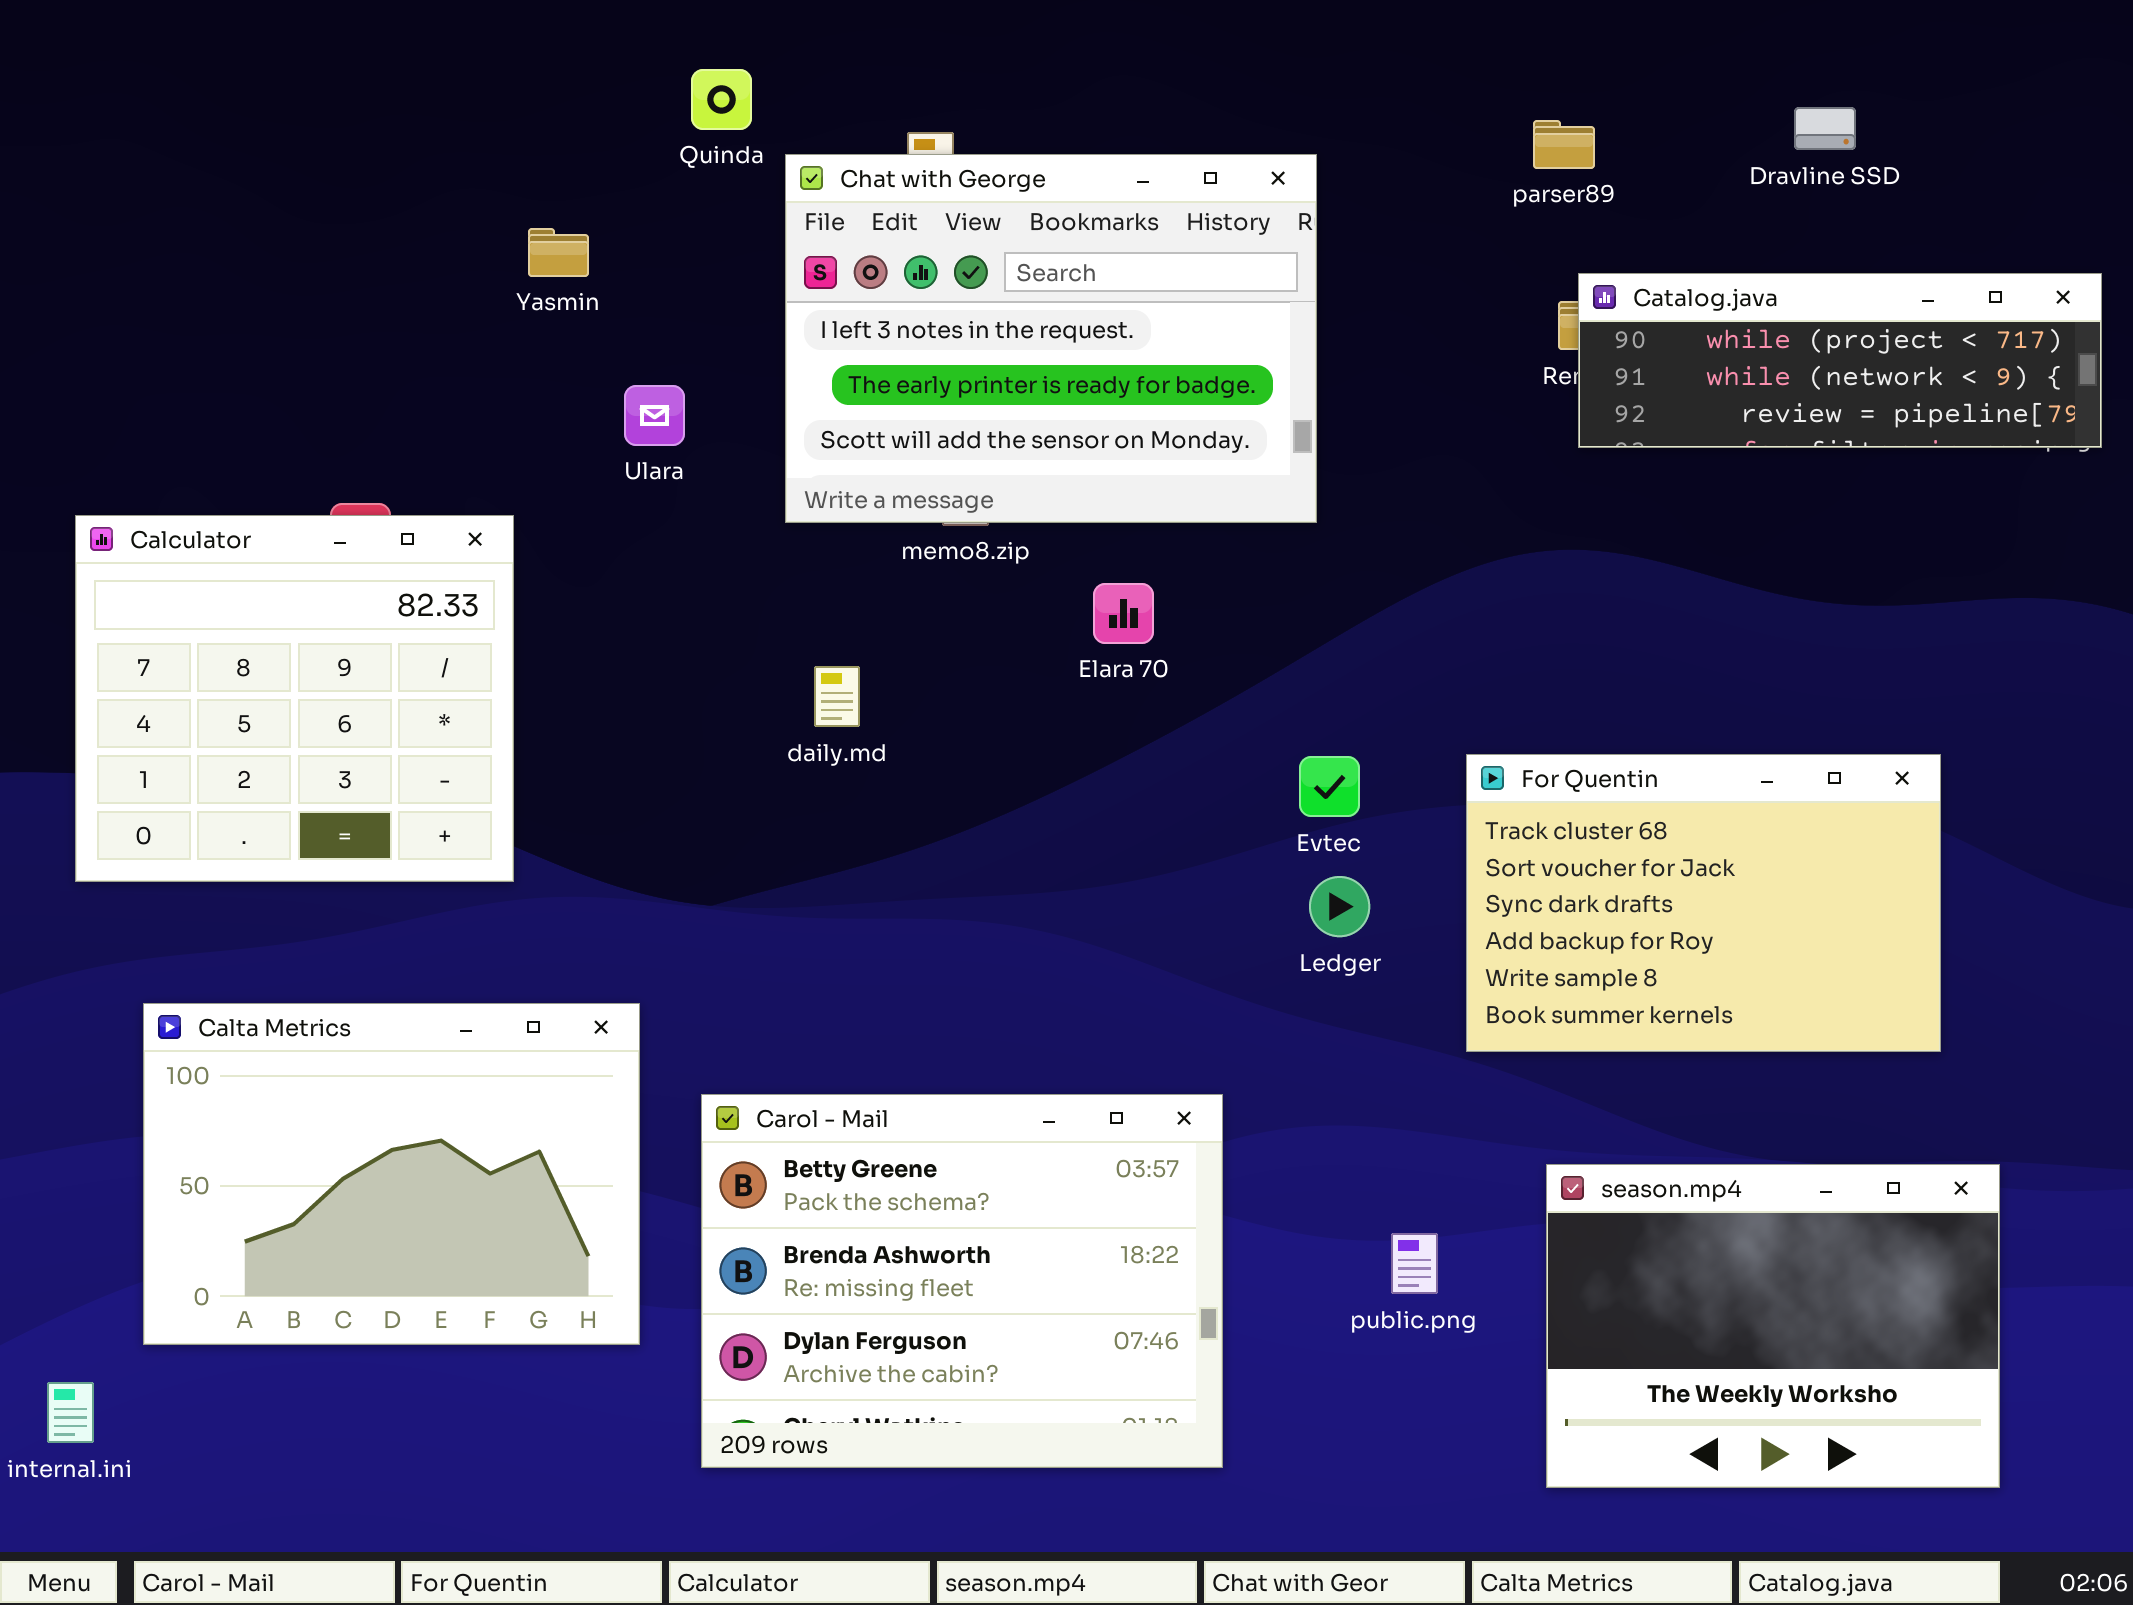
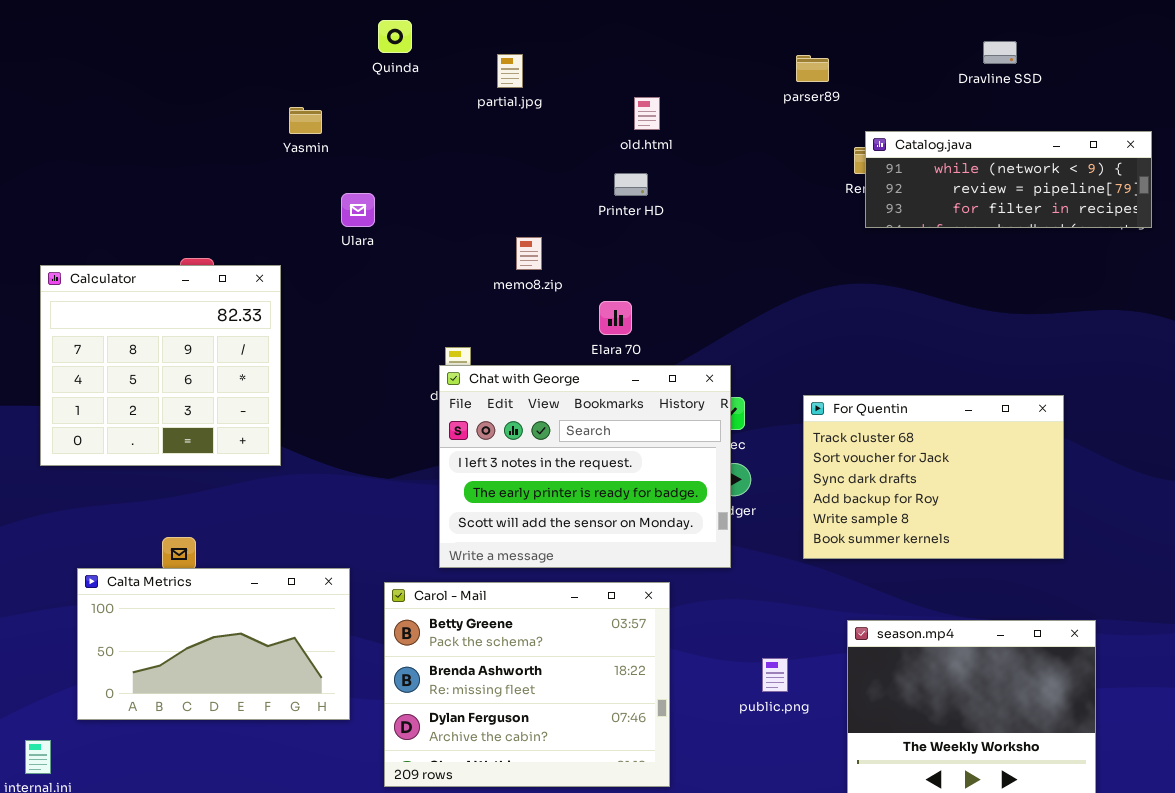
parser89: [1533,120,1595,169] -> [796,55,829,82], moved
Chat with George: [785,154,1317,523] -> [439,365,731,568], moved
Catalog.java: [1578,273,2102,448] -> [865,131,1152,228], scrolled down 1 row
Calta Metrics: [143,1003,640,1345] -> [77,568,350,720], resized

